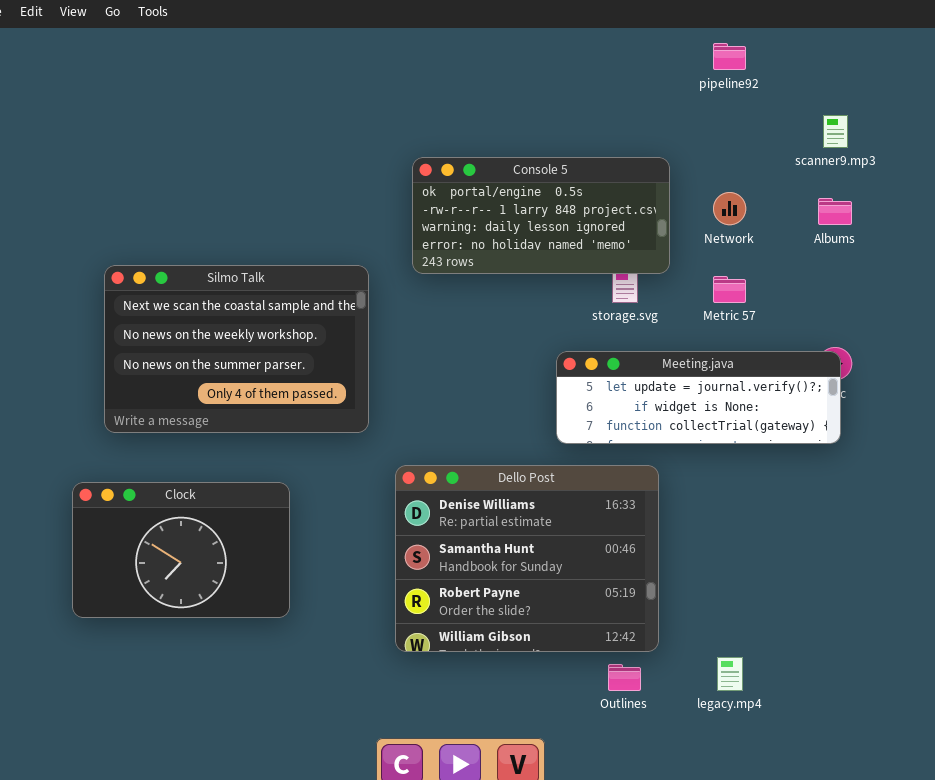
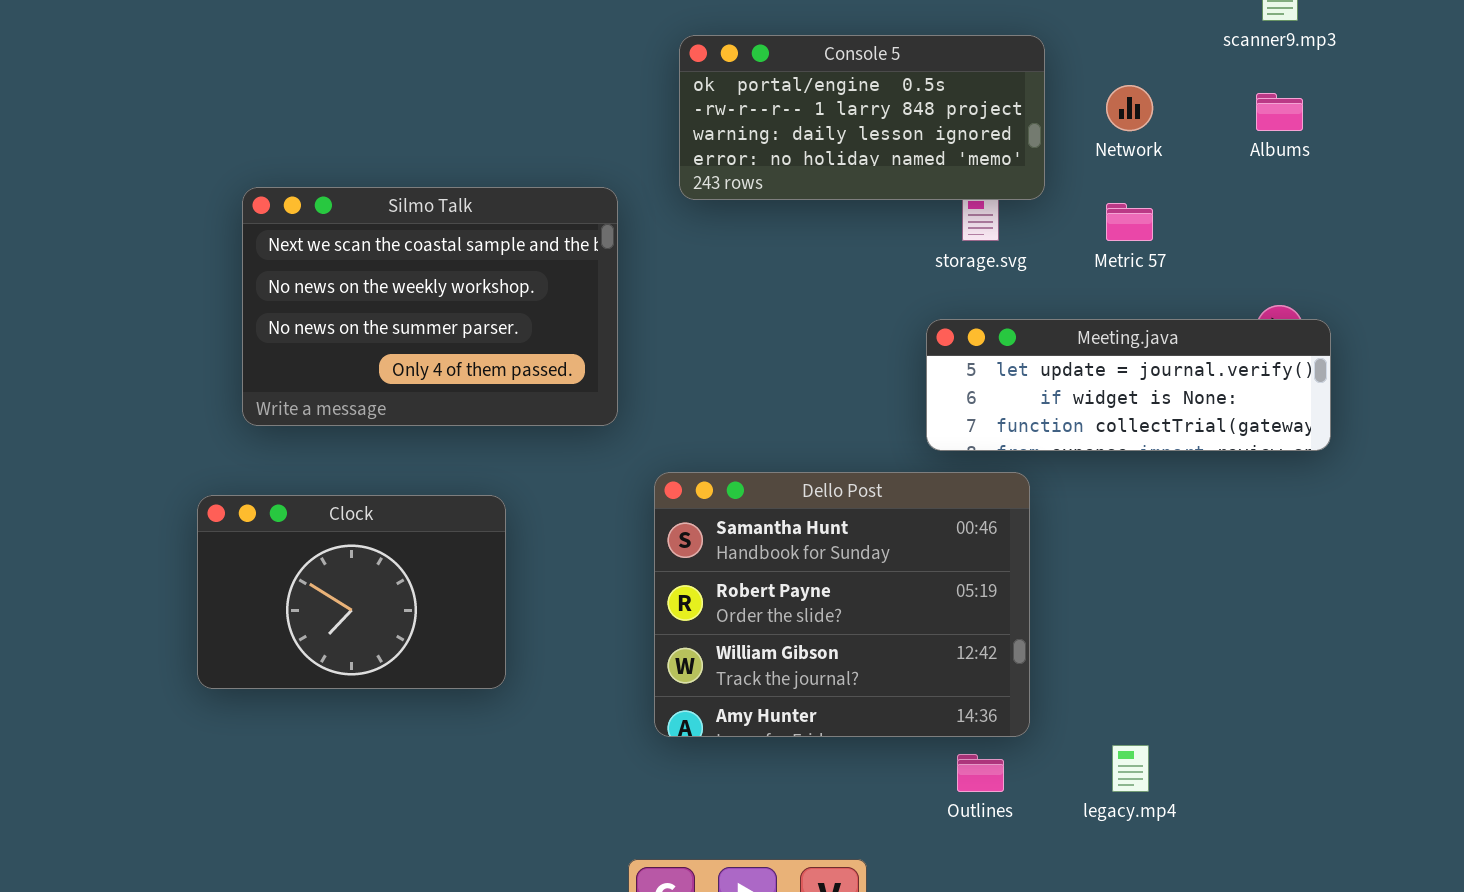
Meeting.java: [556,351,841,444] -> [926,319,1331,451], moved
Dello Post: [395,465,659,652] -> [654,472,1030,737], scrolled down 1 row

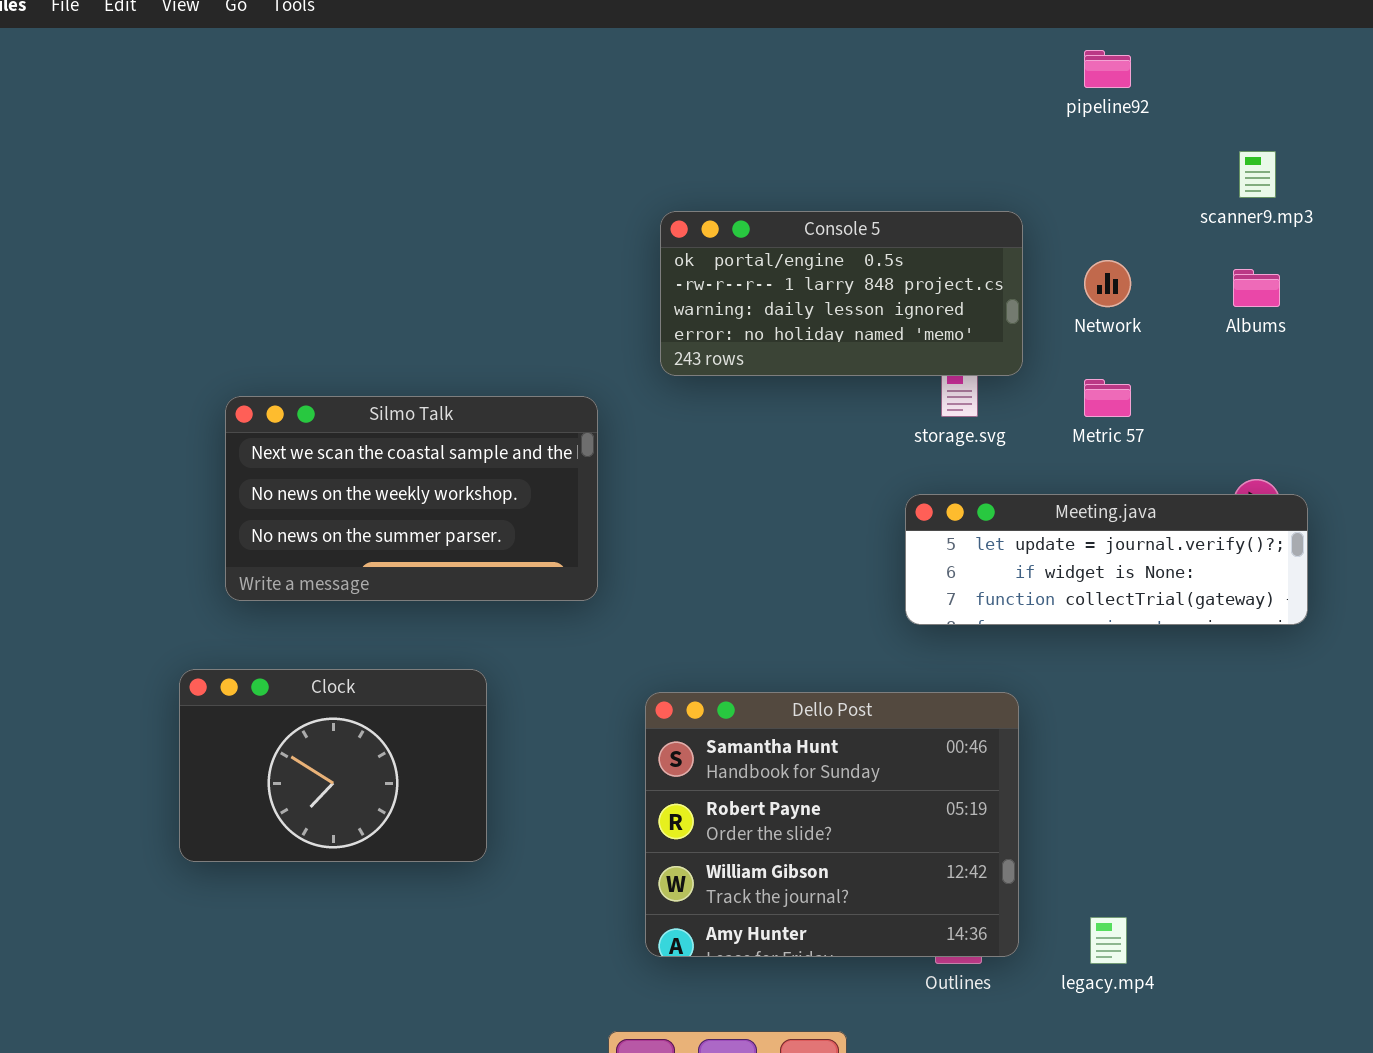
Silmo Talk: [242,187,618,426] -> [225,396,598,601], resized
Dello Post: [654,472,1030,737] -> [645,692,1019,957], moved

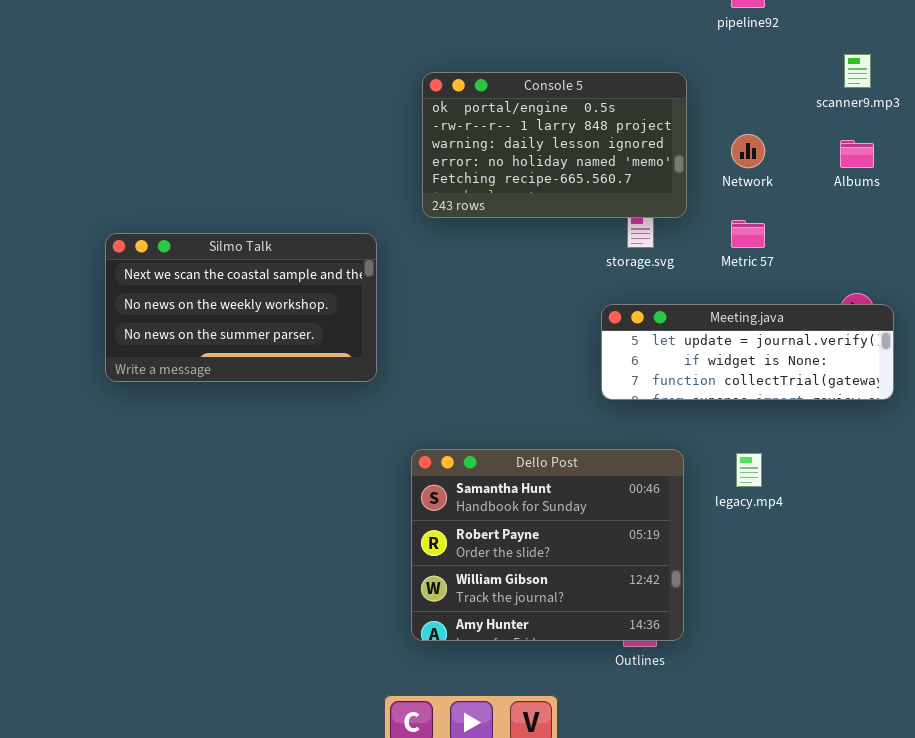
Console 5: [660,211,1023,376] -> [422,72,687,218], resized
Clock: [179,669,487,862] -> none, closed
legacy.mp4: [1090,917,1127,964] -> [736,453,762,487], moved

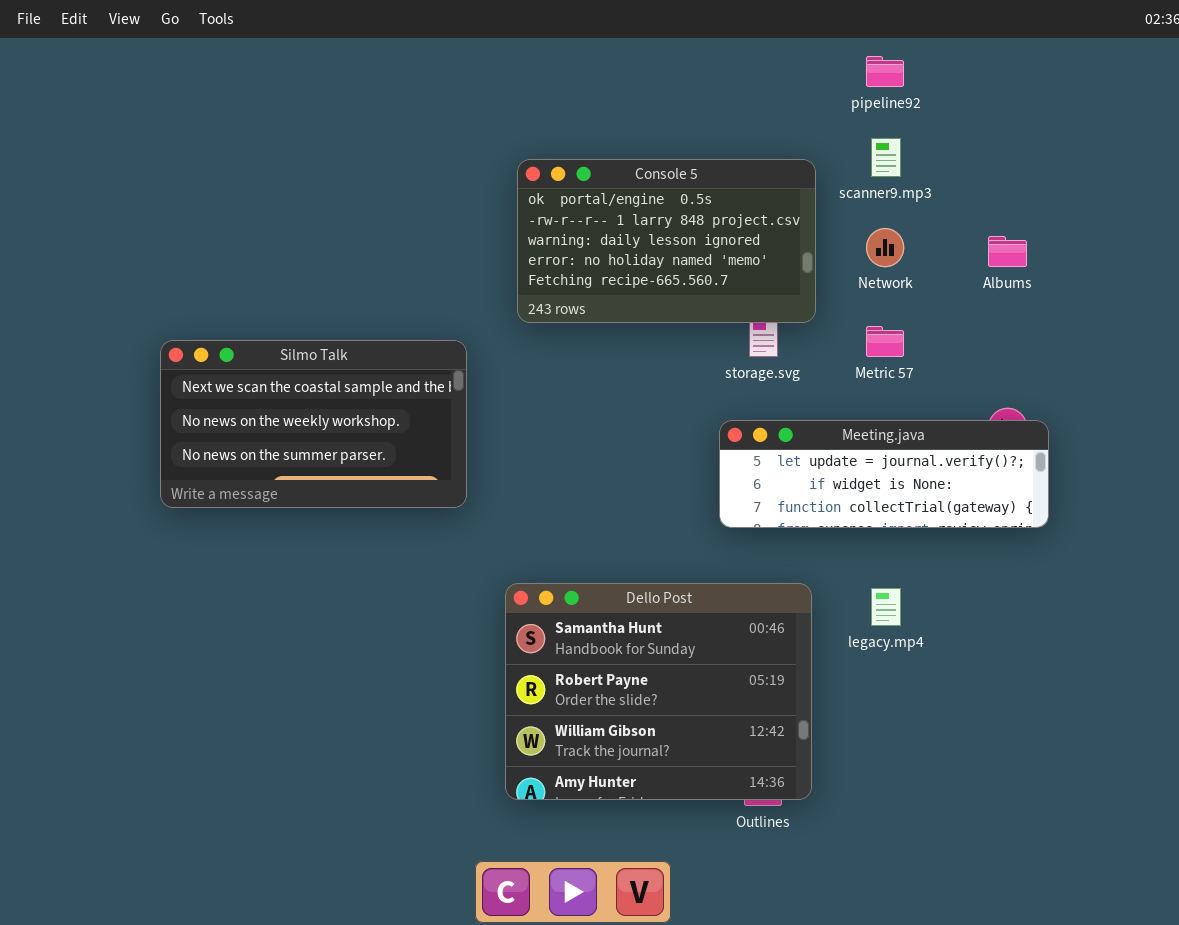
scanner9.mp3: [844,54,871,88] -> [871,138,901,177], moved

